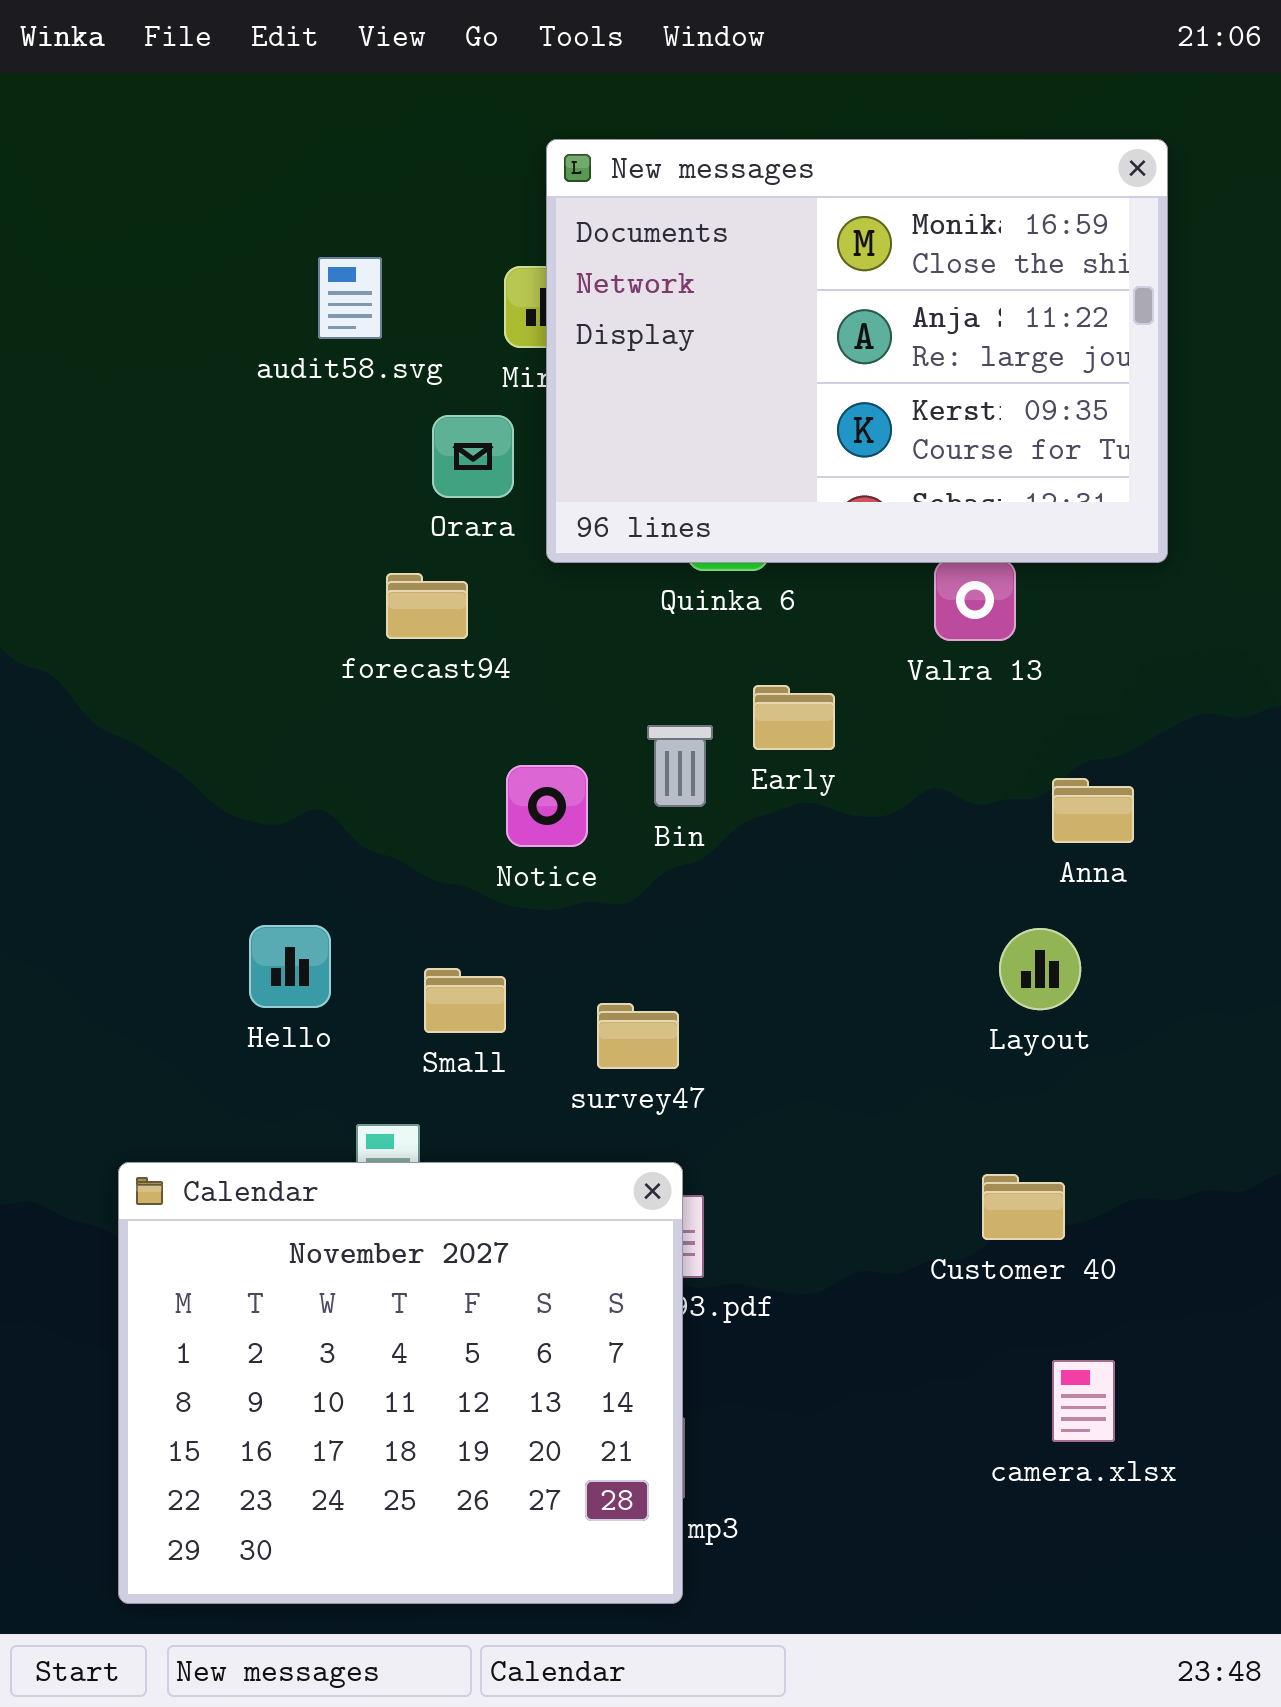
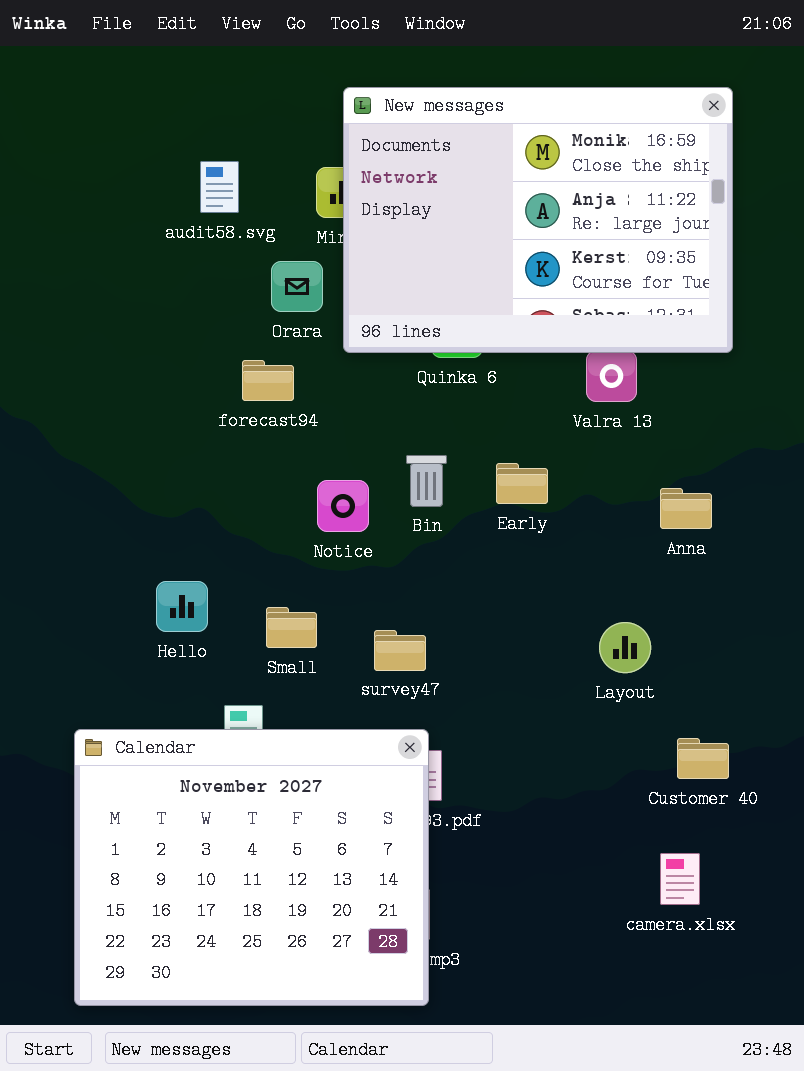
Early: [753,685,835,750] -> [496,463,548,504], moved
Layout: [999,928,1081,1010] -> [599,622,651,673], moved
Customer 40: [982,1174,1065,1240] -> [677,738,729,779], moved

